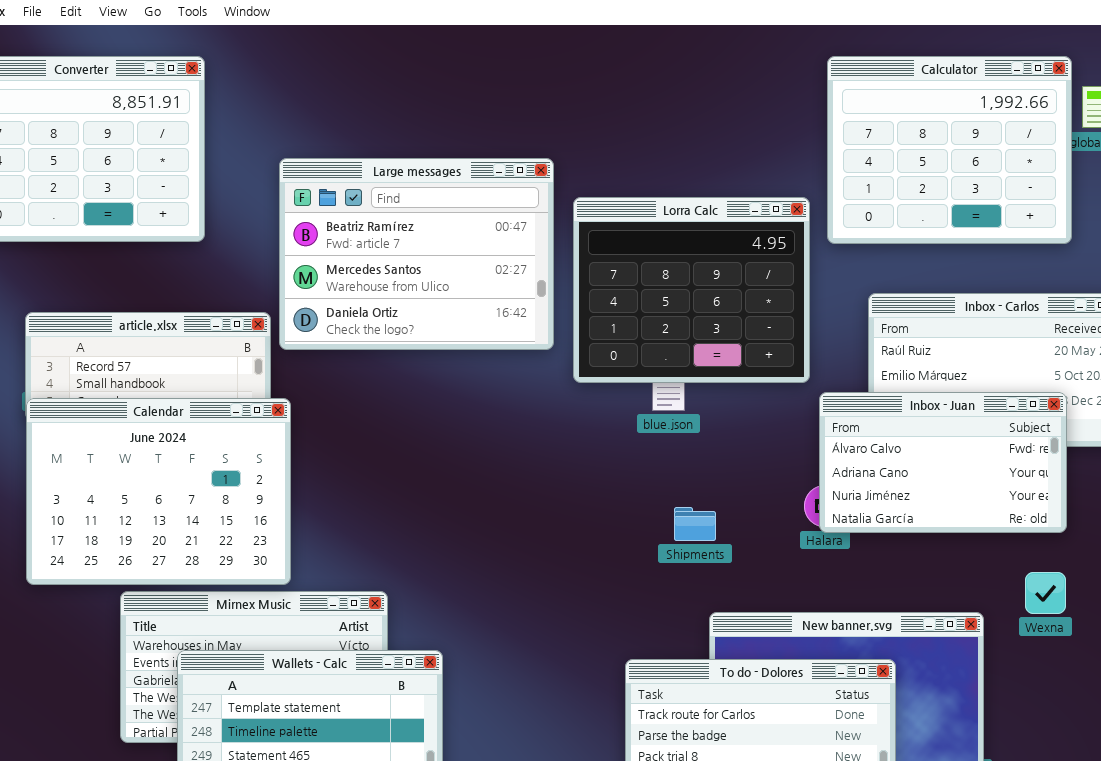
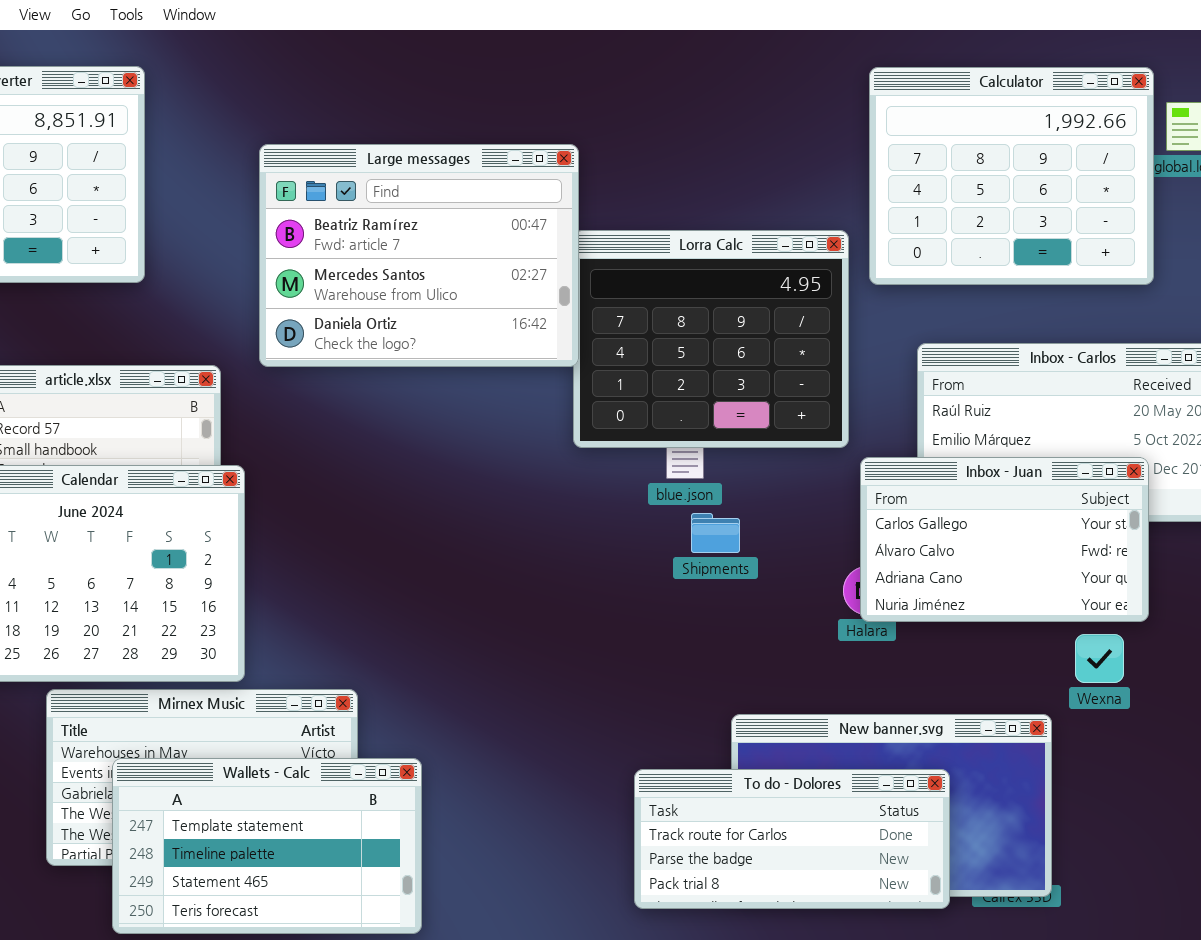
Large messages: [279,158,554,350] -> [259,144,579,367], moved
Inbox - Juan: [819,392,1067,533] -> [860,457,1149,622], scrolled up 1 row
Shipments: [674,507,716,541] -> [691,513,740,553], moved
Wexna: [1025,572,1066,614] -> [1075,634,1124,683], moved

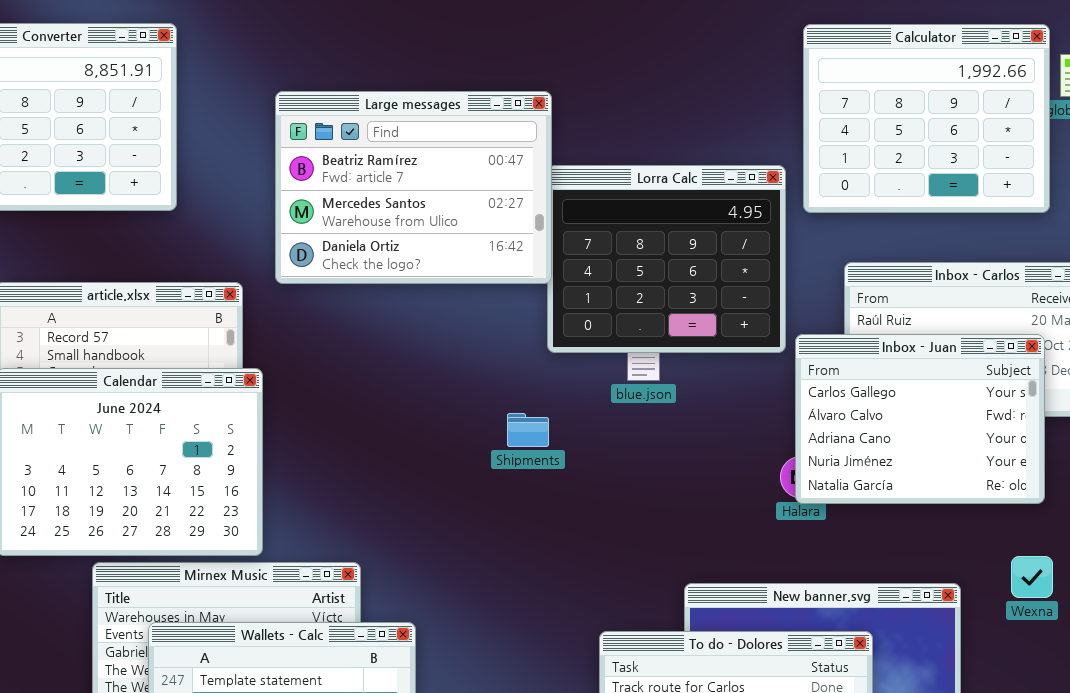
Inbox - Juan: [860,457,1149,622] -> [795,334,1045,504], resized
Shipments: [691,513,740,553] -> [507,413,549,447], moved
Wexna: [1075,634,1124,683] -> [1011,556,1053,598], moved

